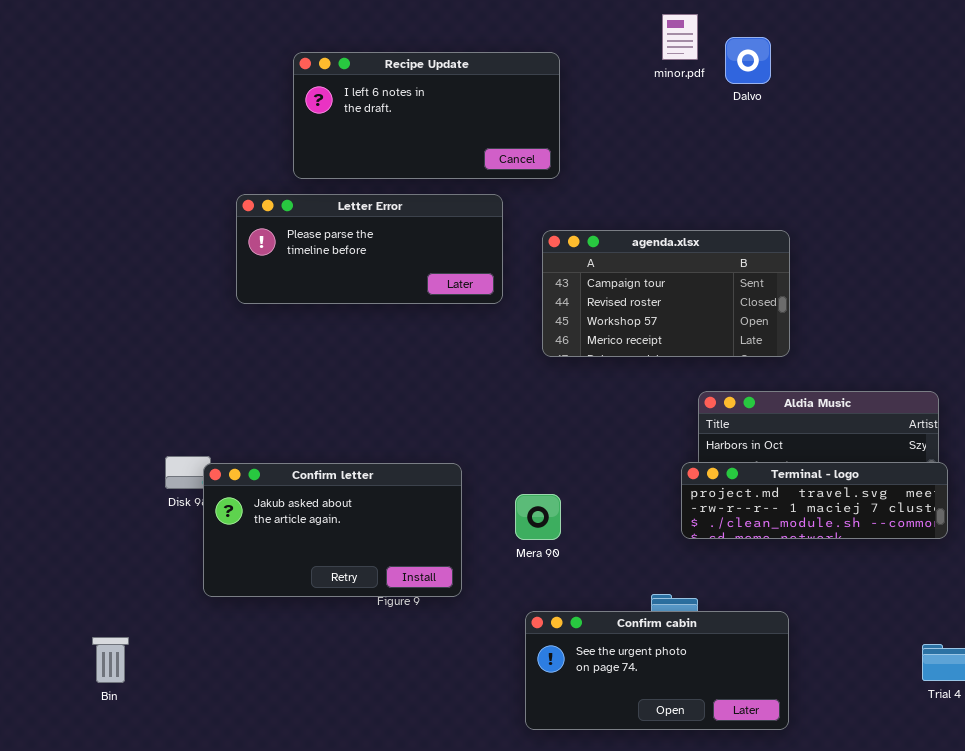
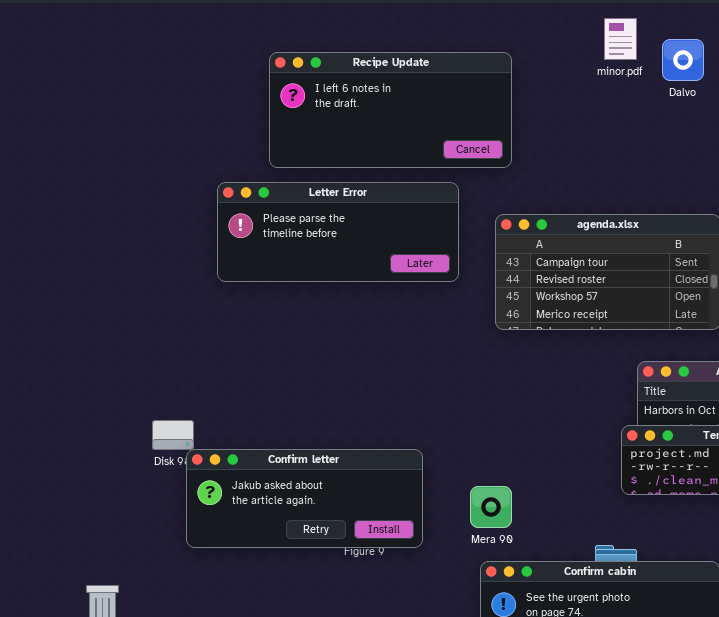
Confirm letter: [203,463,462,597] -> [186,449,423,548], resized
Mera 90: [515,494,561,540] -> [470,486,512,528], moved

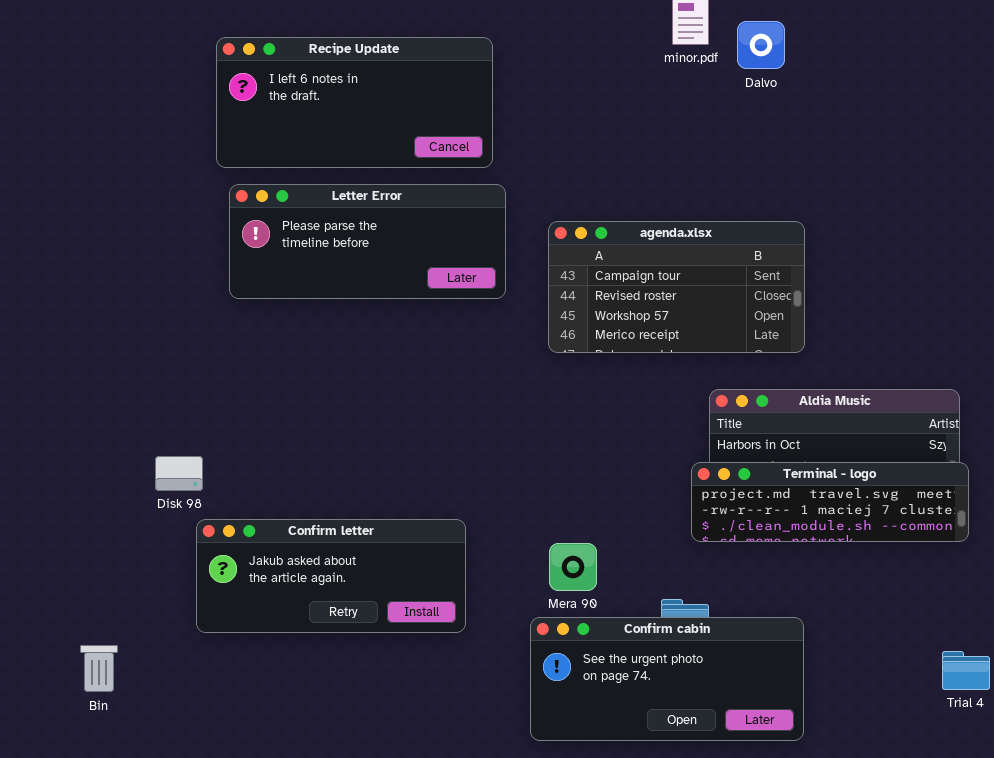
Recipe Update: [269,52,512,168] -> [216,37,493,168], moved
Confirm letter: [186,449,423,548] -> [196,519,466,633], moved
Mera 90: [470,486,512,528] -> [549,543,597,591], moved

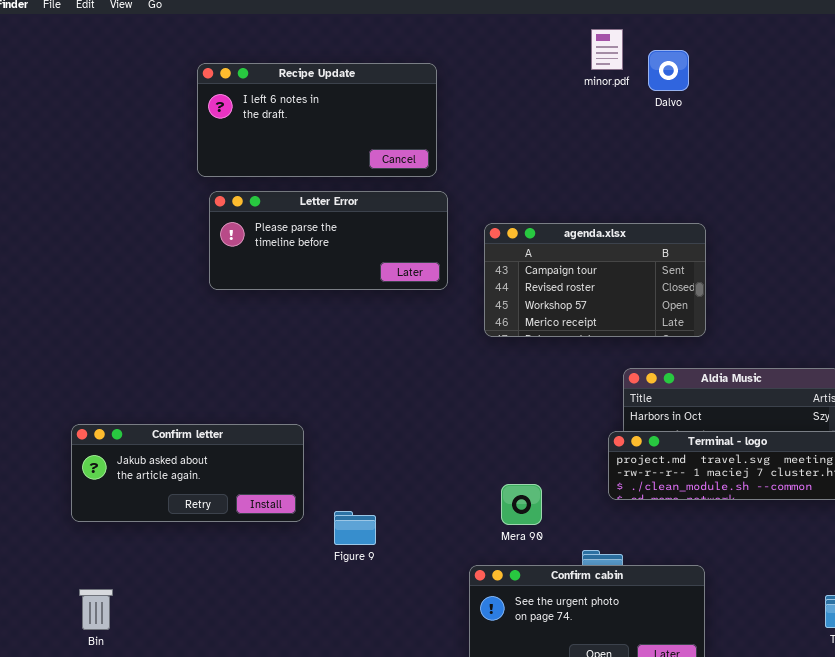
Confirm letter: [196,519,466,633] -> [71,424,304,522], moved
Mera 90: [549,543,597,591] -> [501,484,542,525], moved

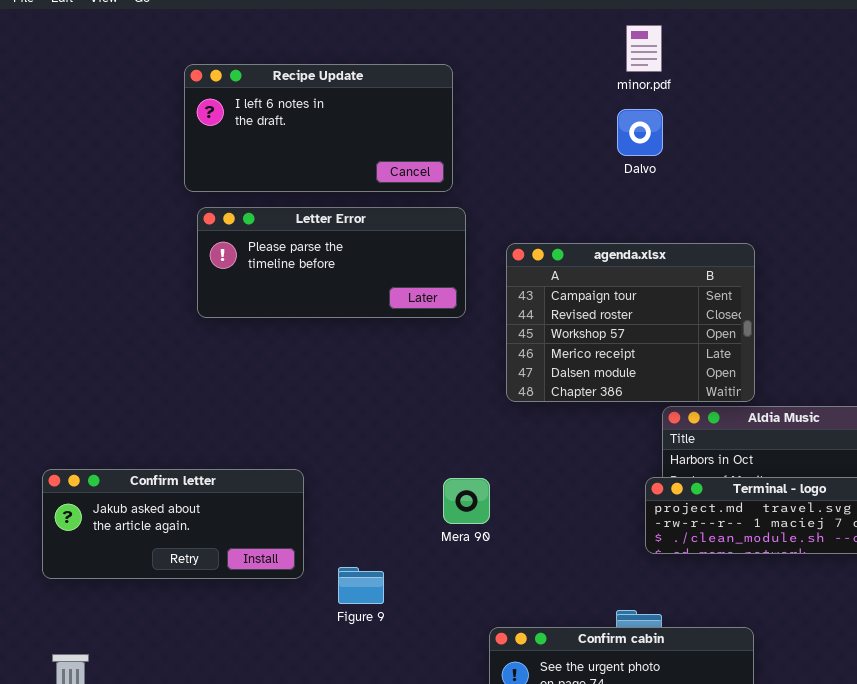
Dalvo: [648,50,689,91] -> [617,109,663,156], moved
agenda.xlsx: [484,223,706,337] -> [506,243,755,402], resized
Mera 90: [501,484,542,525] -> [443,478,490,524], moved

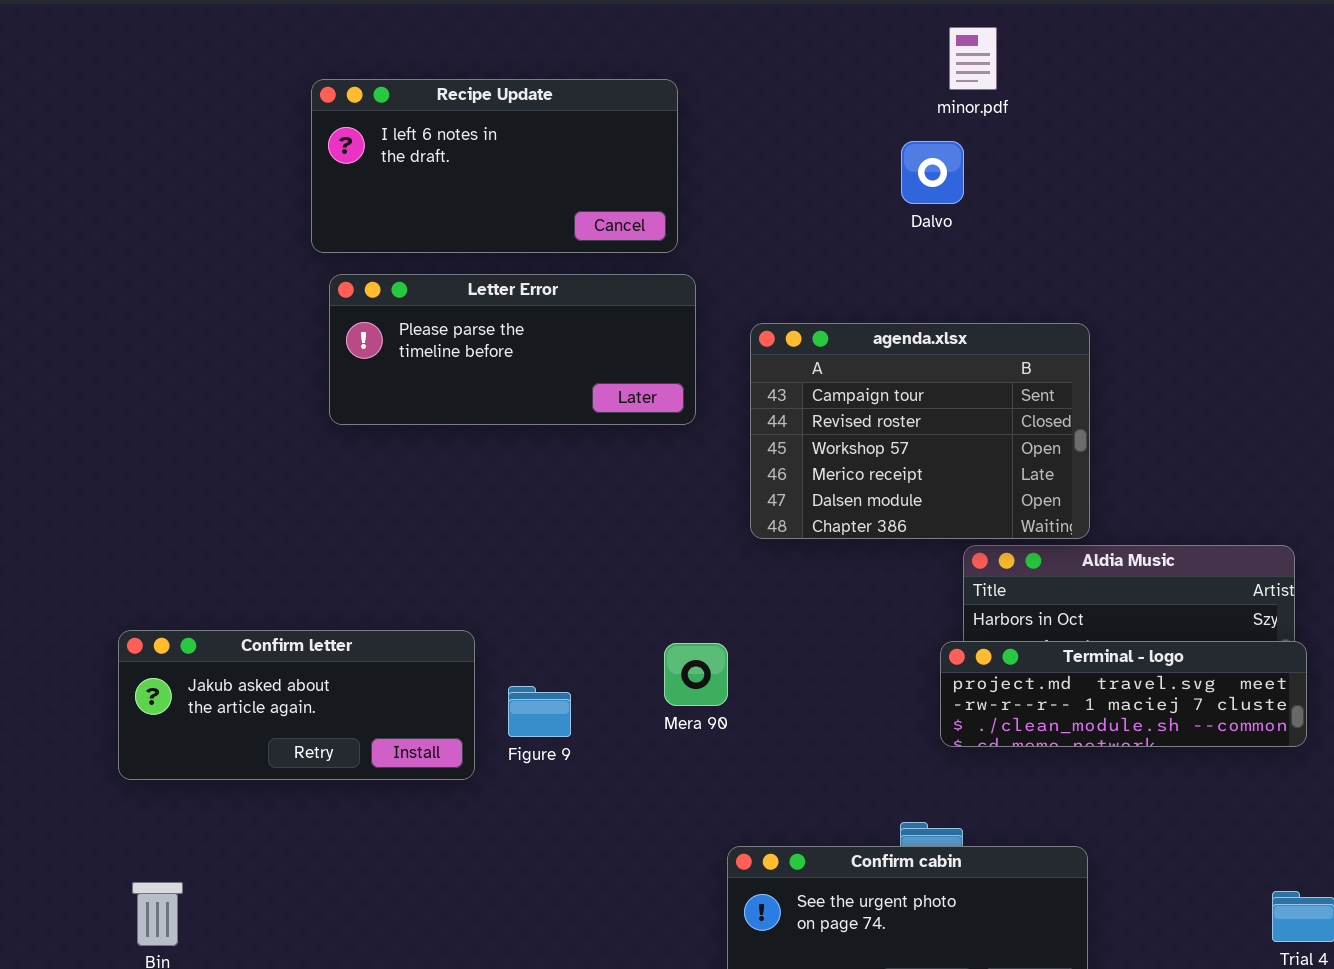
minor.pdf: [626,25,662,72] -> [949,27,997,90], moved
Figure 9: [338,567,384,604] -> [508,686,571,737], moved

